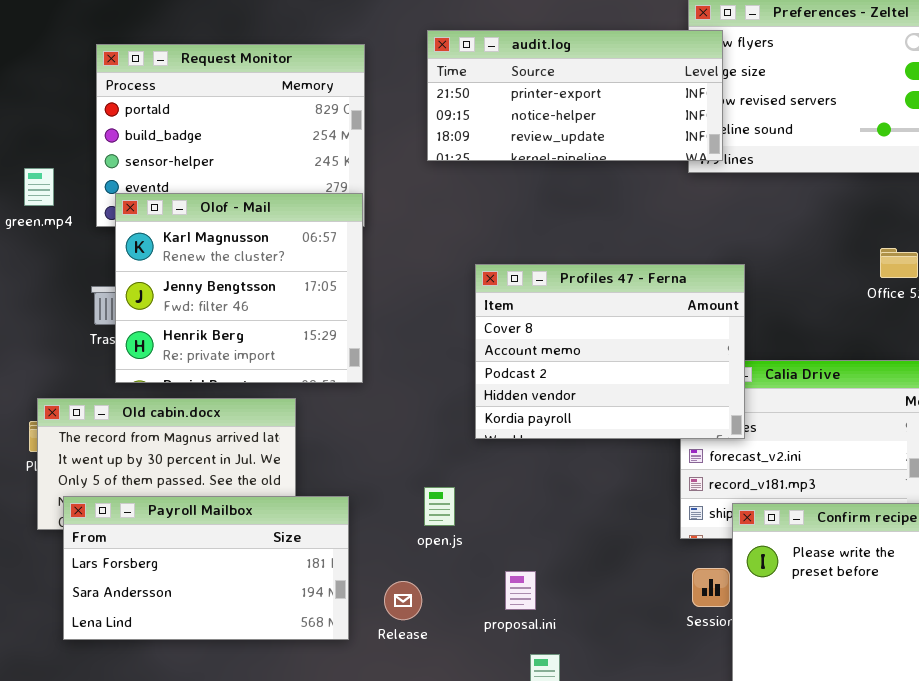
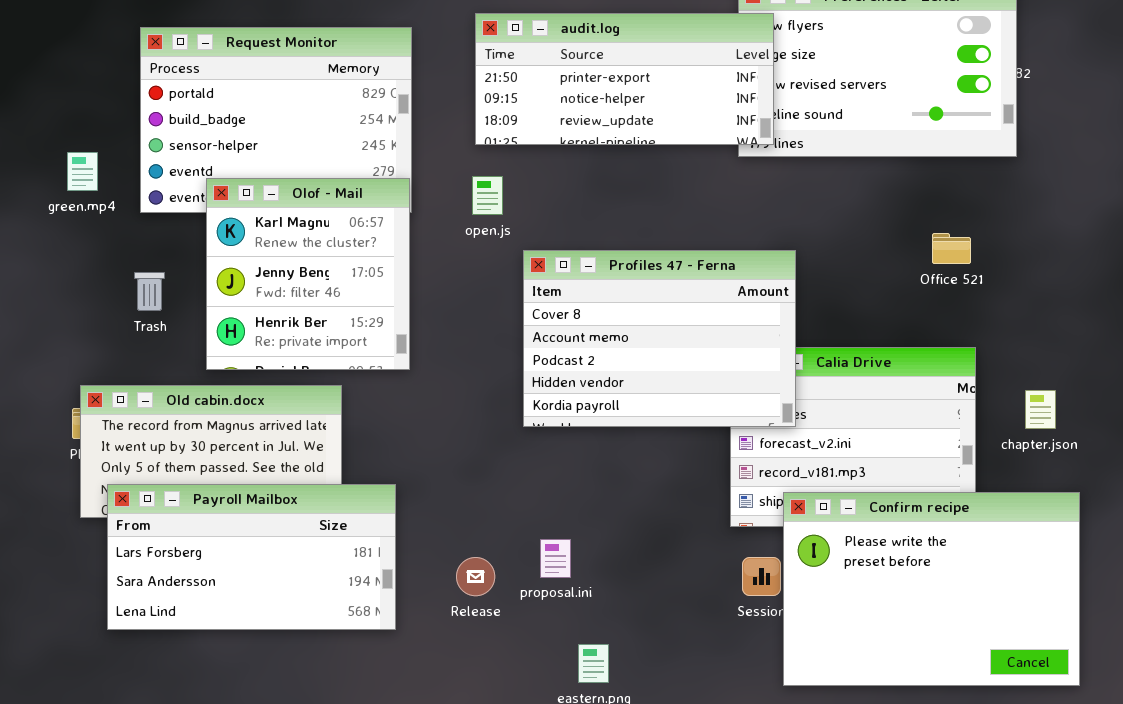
Olof - Mail: [115,193,363,383] -> [206,178,410,370], resized
open.js: [424,487,455,526] -> [472,176,503,215], moved
proposal.ini: [505,571,536,610] -> [540,539,571,578], moved
Release: [384,581,422,620] -> [456,557,495,596], moved

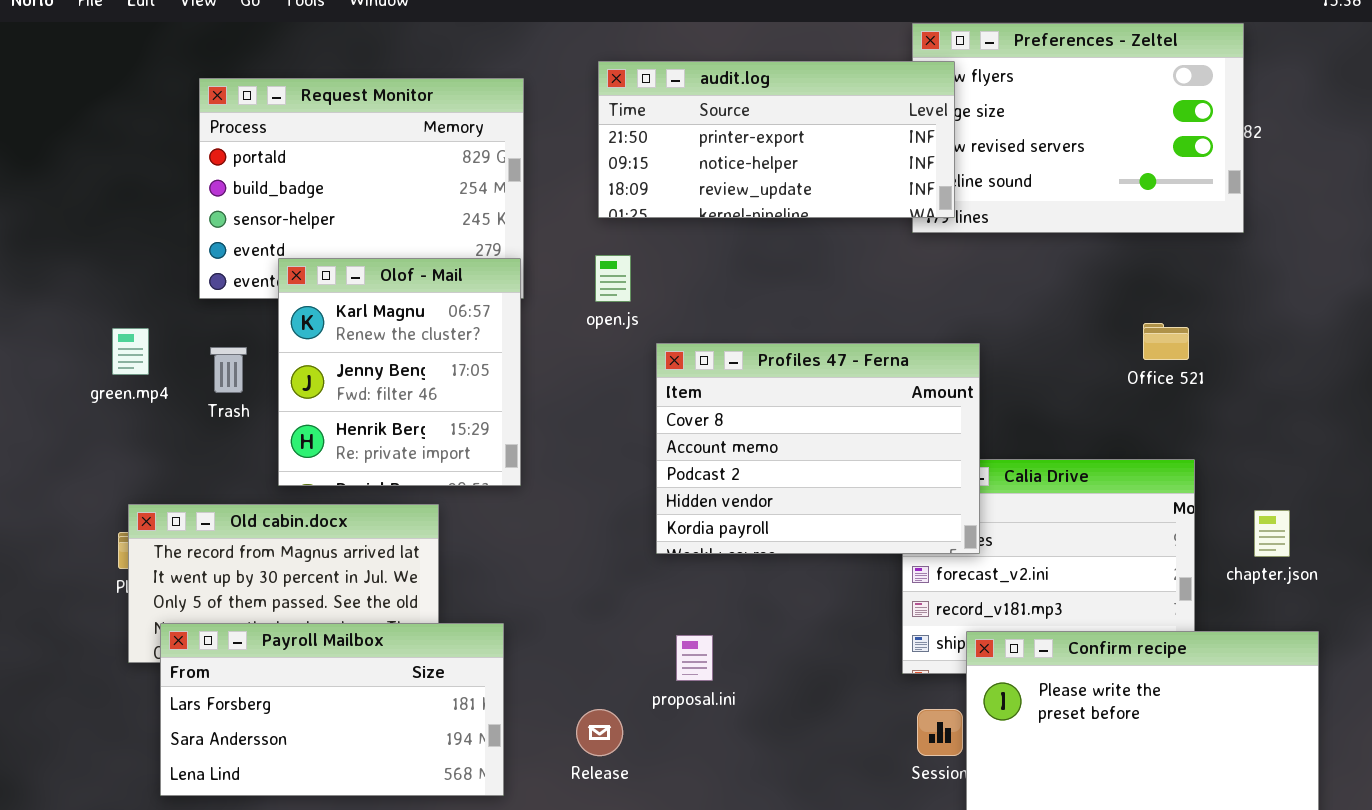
green.mp4: [67,152,98,191] -> [112,328,149,375], moved
Trash: [134,272,165,311] -> [210,347,247,393], moved
proposal.ini: [540,539,571,578] -> [676,635,713,681], moved

